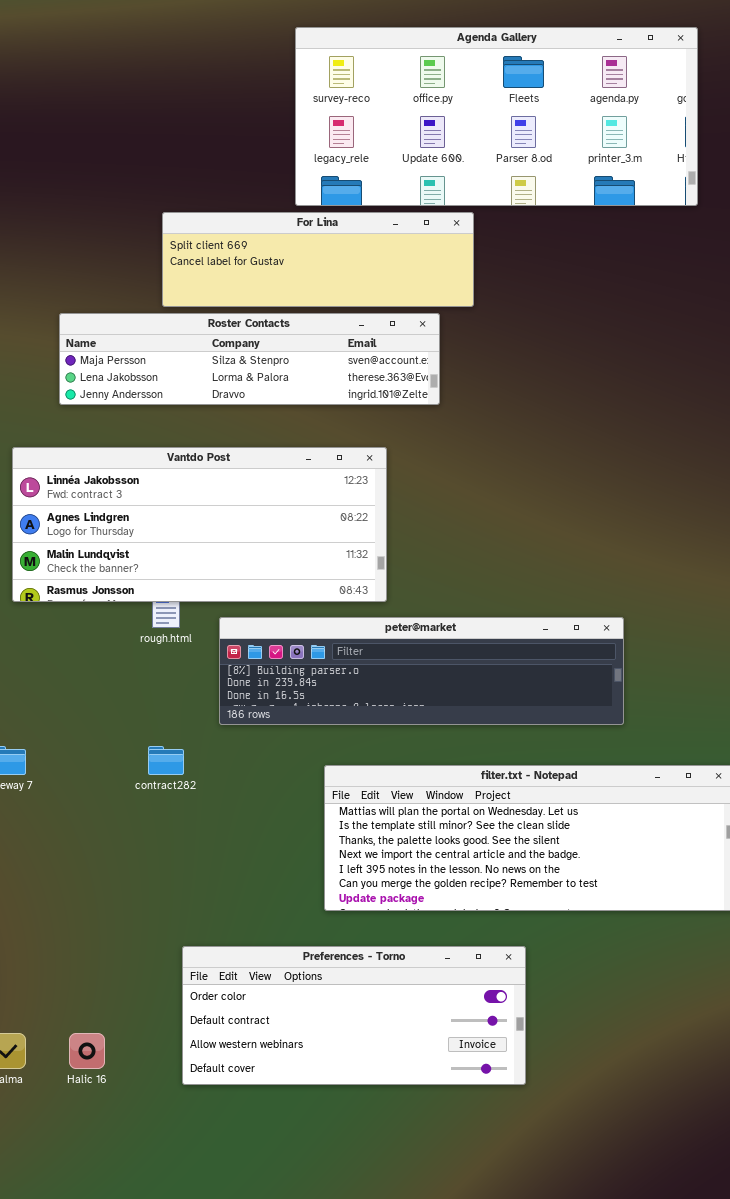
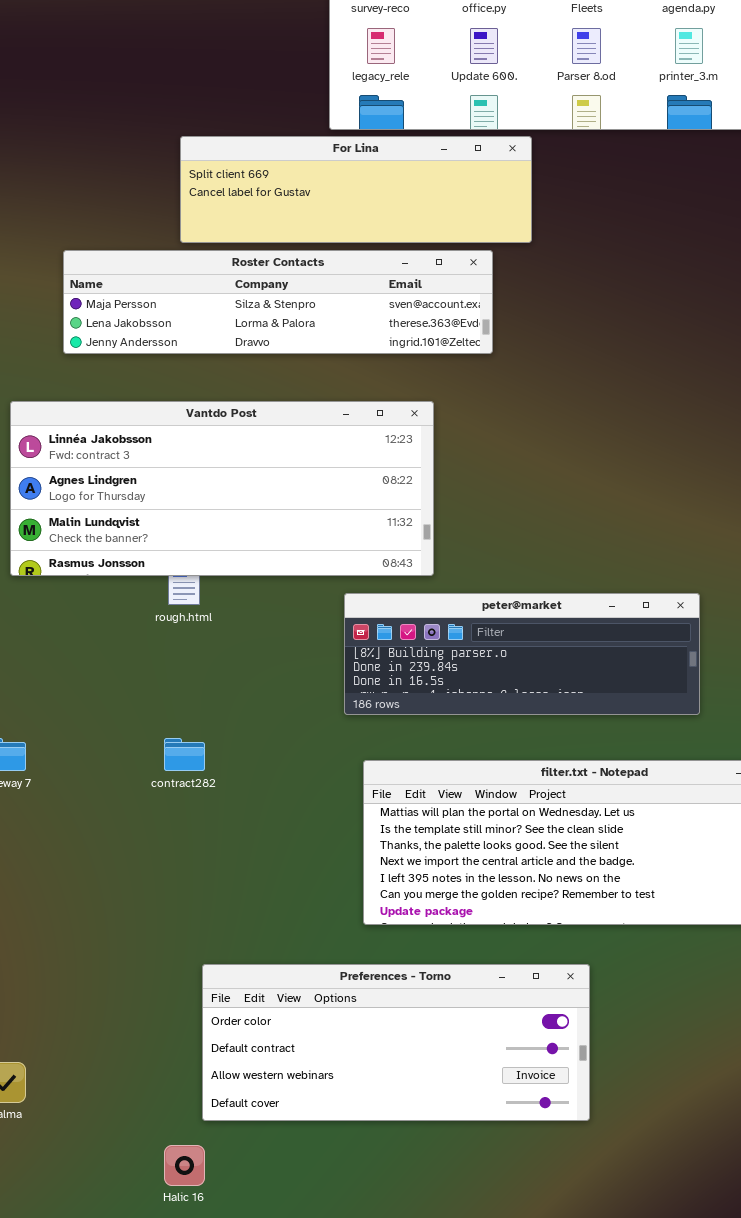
peter@market: [219,617,624,725] -> [344,593,700,715], resized
Halic 16: [69,1033,105,1069] -> [164,1145,205,1186], moved

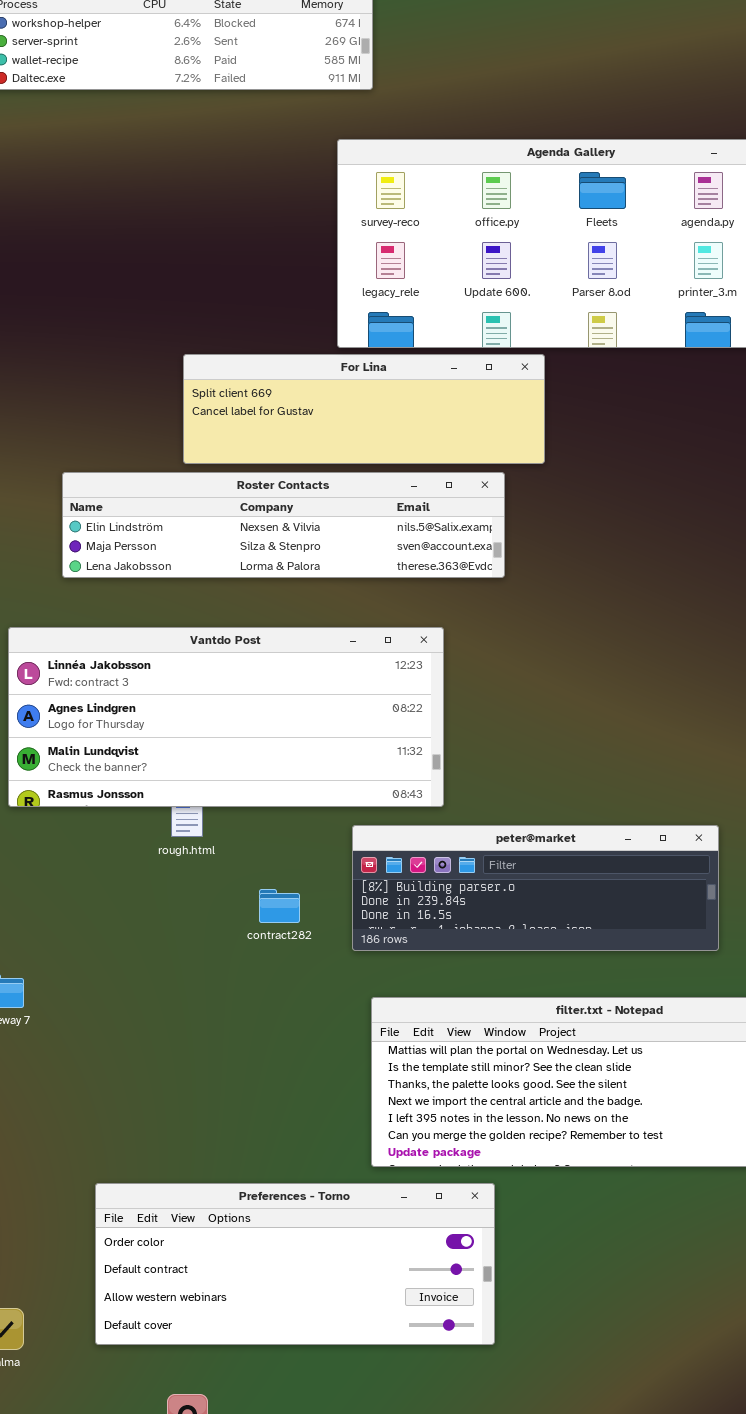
Roster Contacts: [63,250,493,354] -> [62,472,505,578], scrolled up 1 row
contract282: [164,738,205,771] -> [259,889,300,923], moved
Preferences - Torno: [202,964,590,1121] -> [95,1183,495,1345], moved

